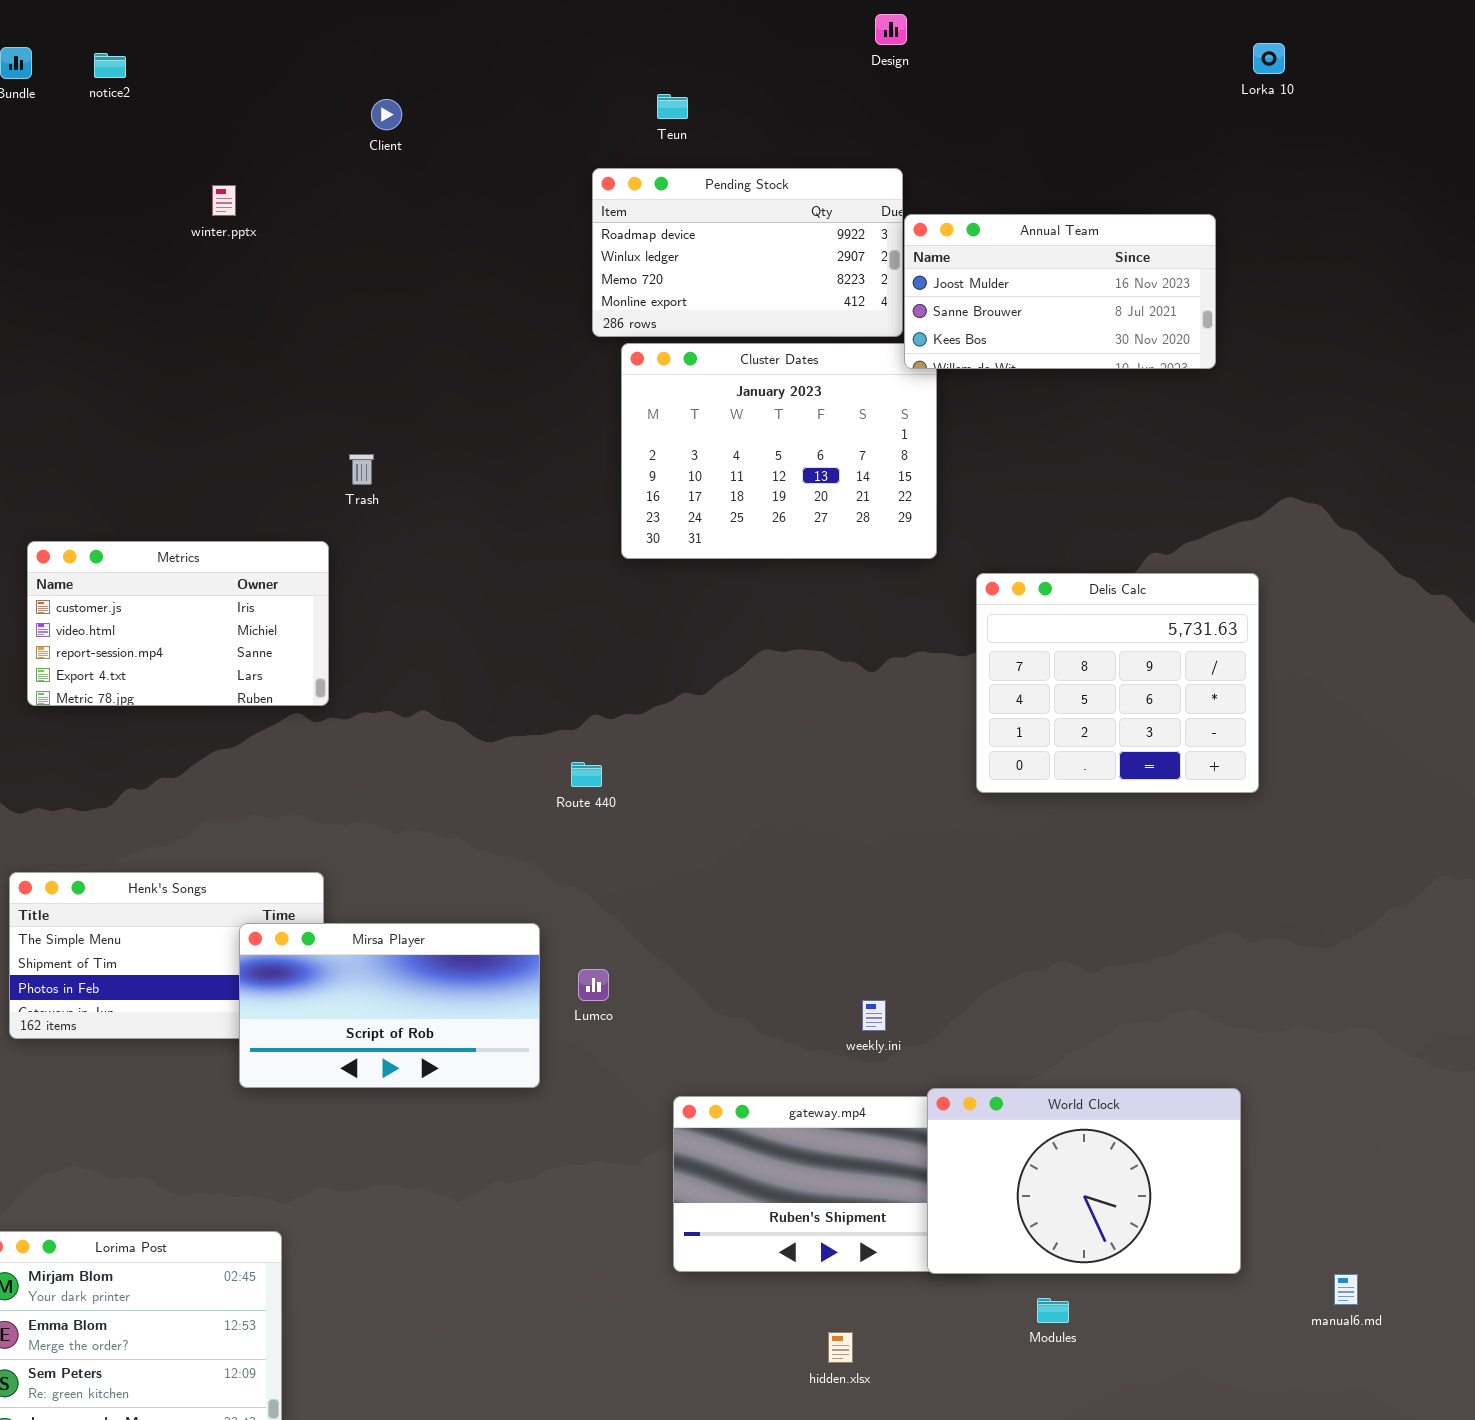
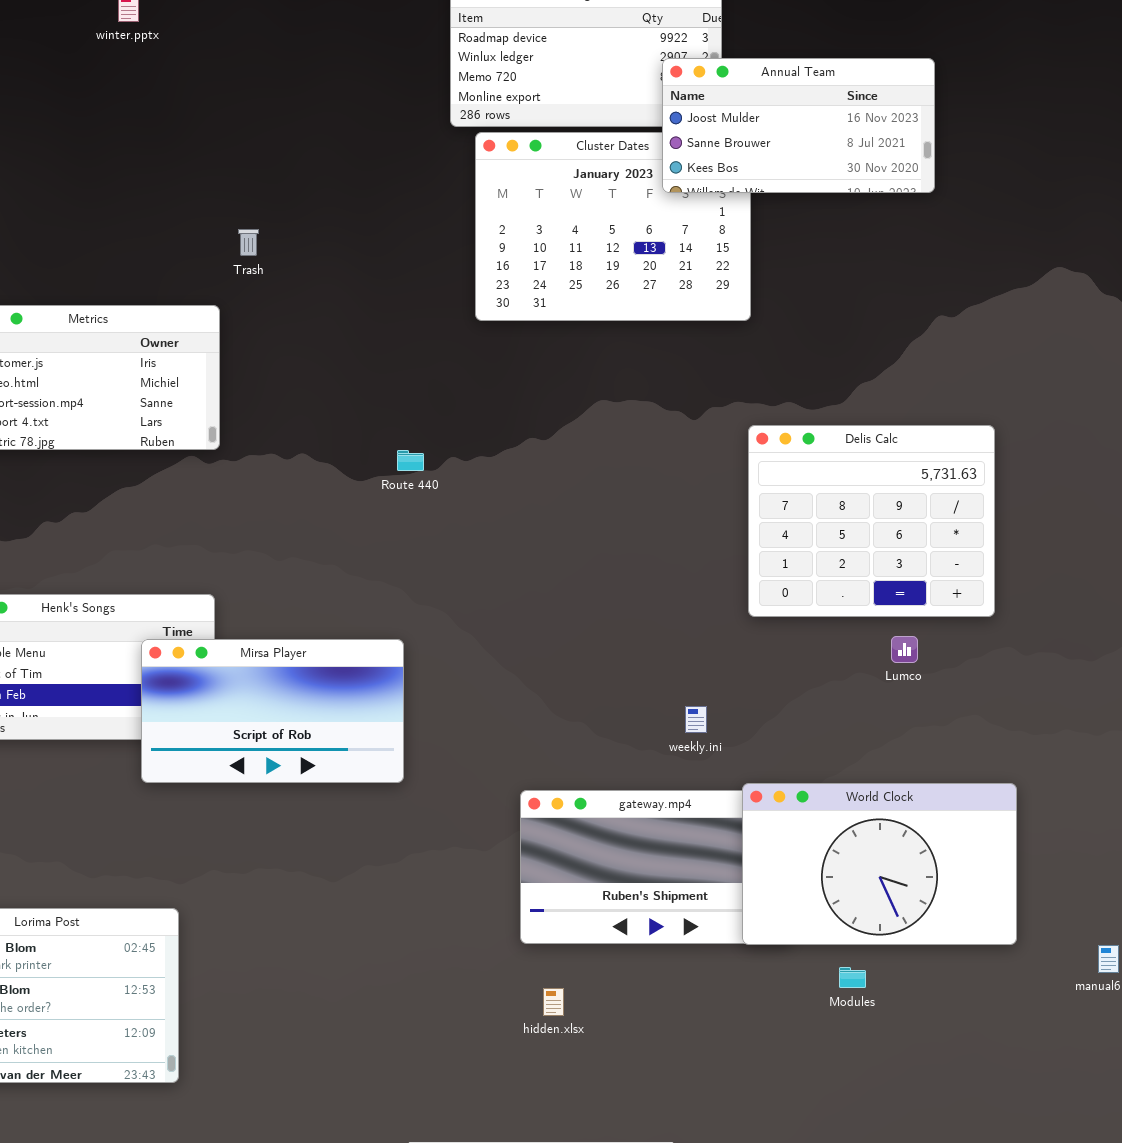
Annual Team: [904,214,1216,369] -> [662,58,935,193], moved
Delis Calc: [976,573,1259,793] -> [748,425,995,617], moved
Route 440: [571,762,602,787] -> [397,450,424,471], moved
Lumco: [578,969,609,1001] -> [891,636,918,663], moved
hidden.xlsx: [828,1332,853,1363] -> [543,988,564,1016], moved

